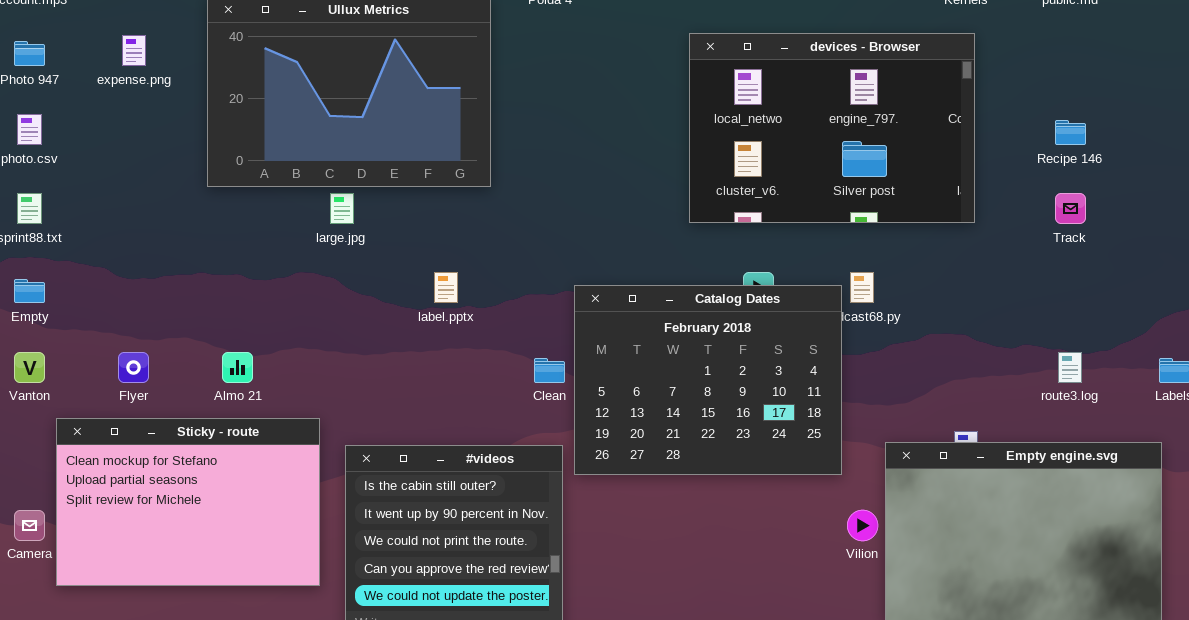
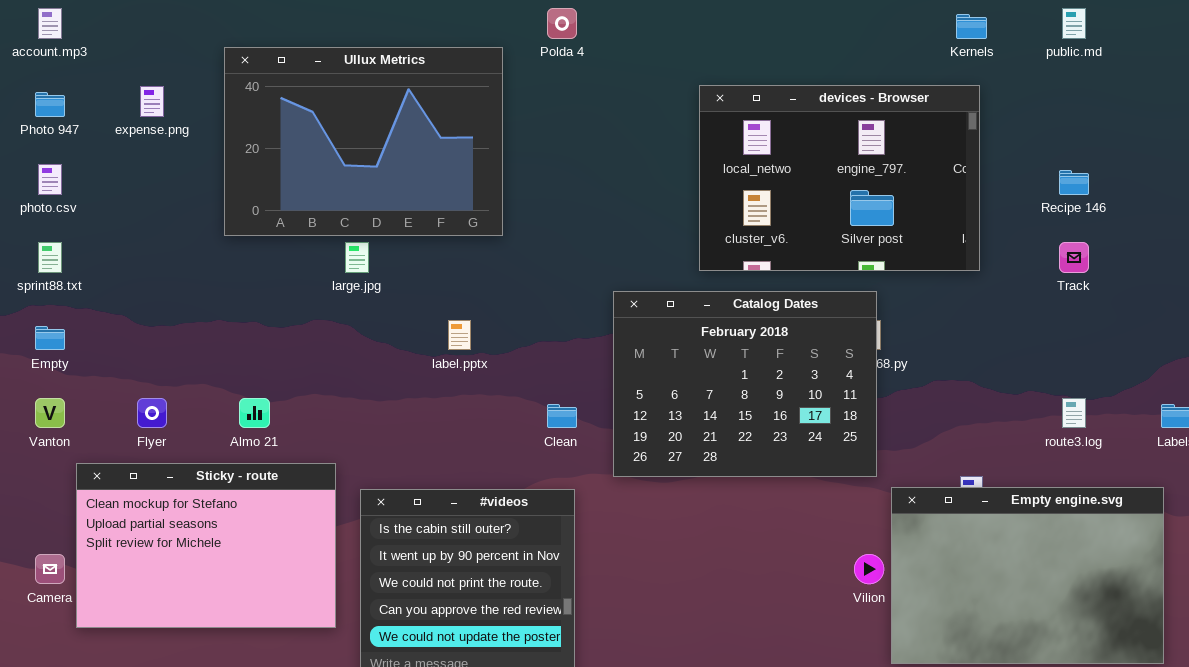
Catalog Dates: [574,285,842,475] -> [613,291,877,477], moved

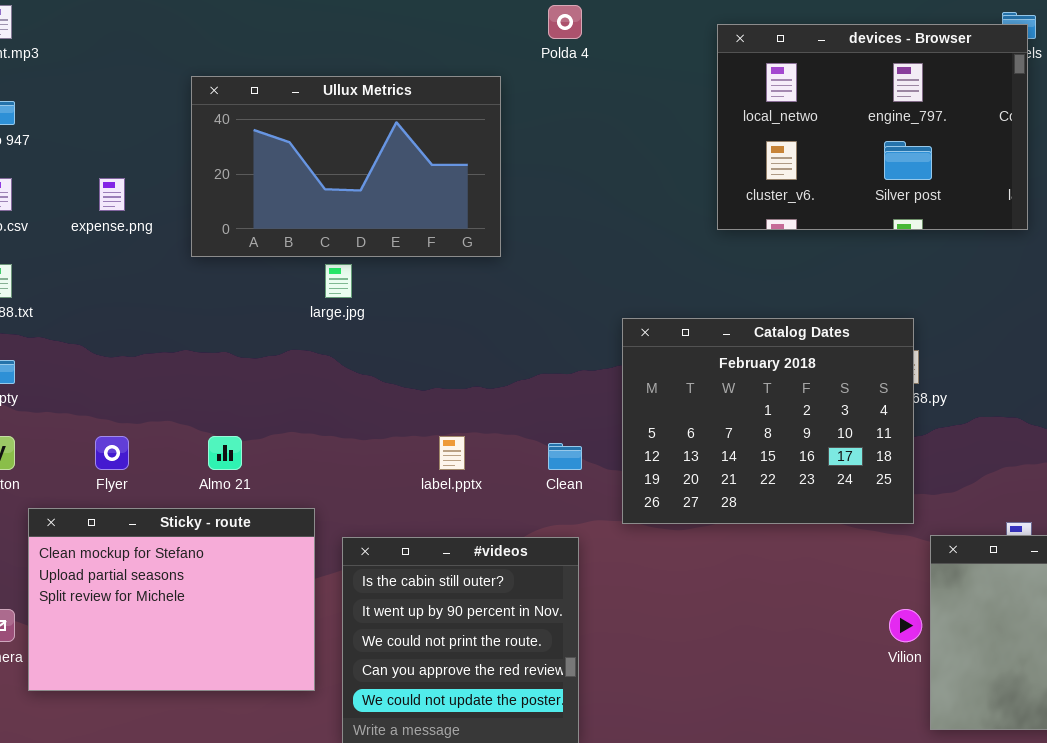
Ullux Metrics: [224,47,503,236] -> [191,76,501,257], resized
devices - Browser: [699,85,980,271] -> [717,24,1028,230], moved
expense.png: [140,86,164,117] -> [99,178,125,211], moved
label.pptx: [448,320,471,350] -> [439,436,465,470], moved

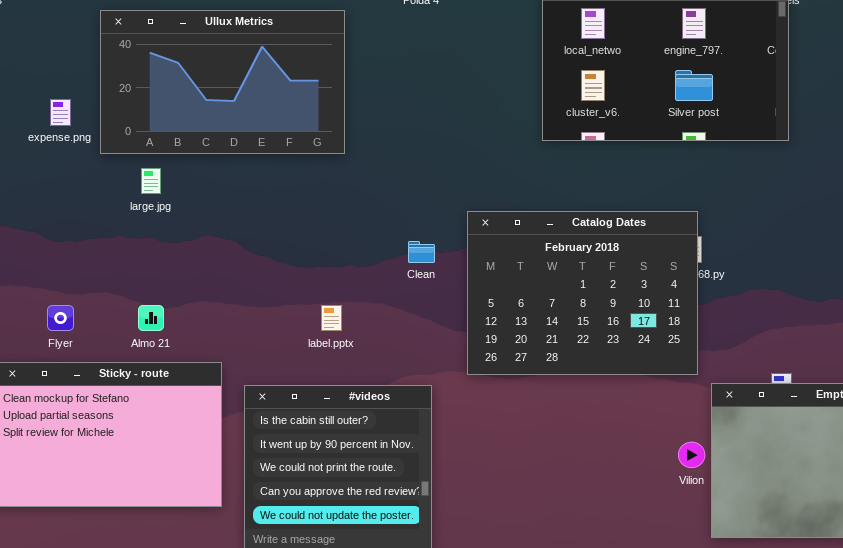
Ullux Metrics: [191,76,501,257] -> [100,10,345,154], moved
large.jpg: [325,264,352,298] -> [141,168,161,194], moved
Clean: [548,443,582,470] -> [408,241,435,263], moved

